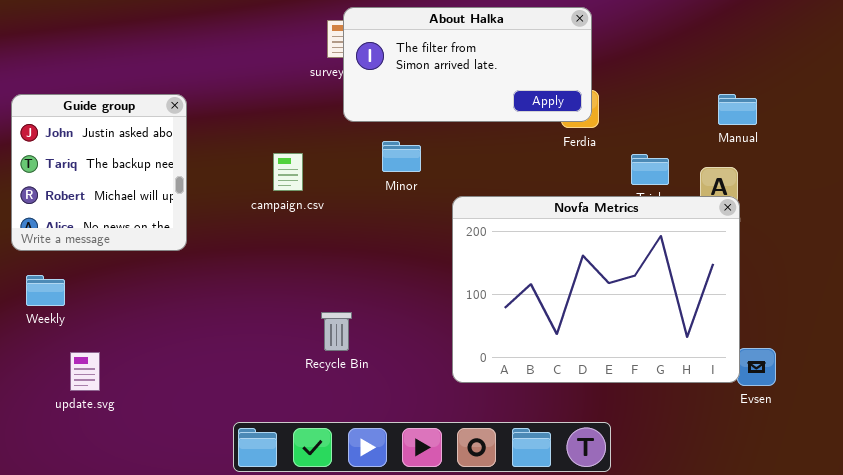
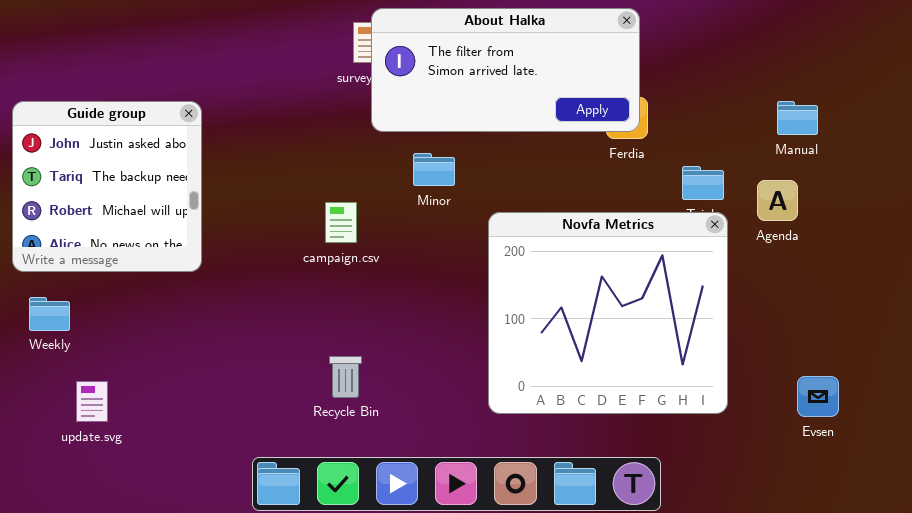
campaign.csv: [273,153,303,191] -> [325,202,357,243], moved
Novfa Metrics: [452,196,740,383] -> [488,212,728,414], resized
Recycle Bin: [321,312,352,351] -> [329,356,362,398], moved

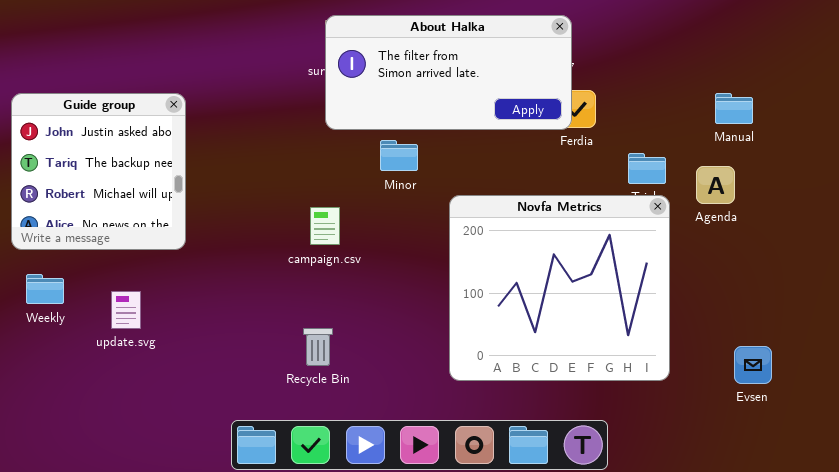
About Halka: [371,8,640,132] -> [325,15,572,130], moved
campaign.csv: [325,202,357,243] -> [310,207,340,245], moved
update.svg: [76,381,108,422] -> [111,291,141,329], moved

